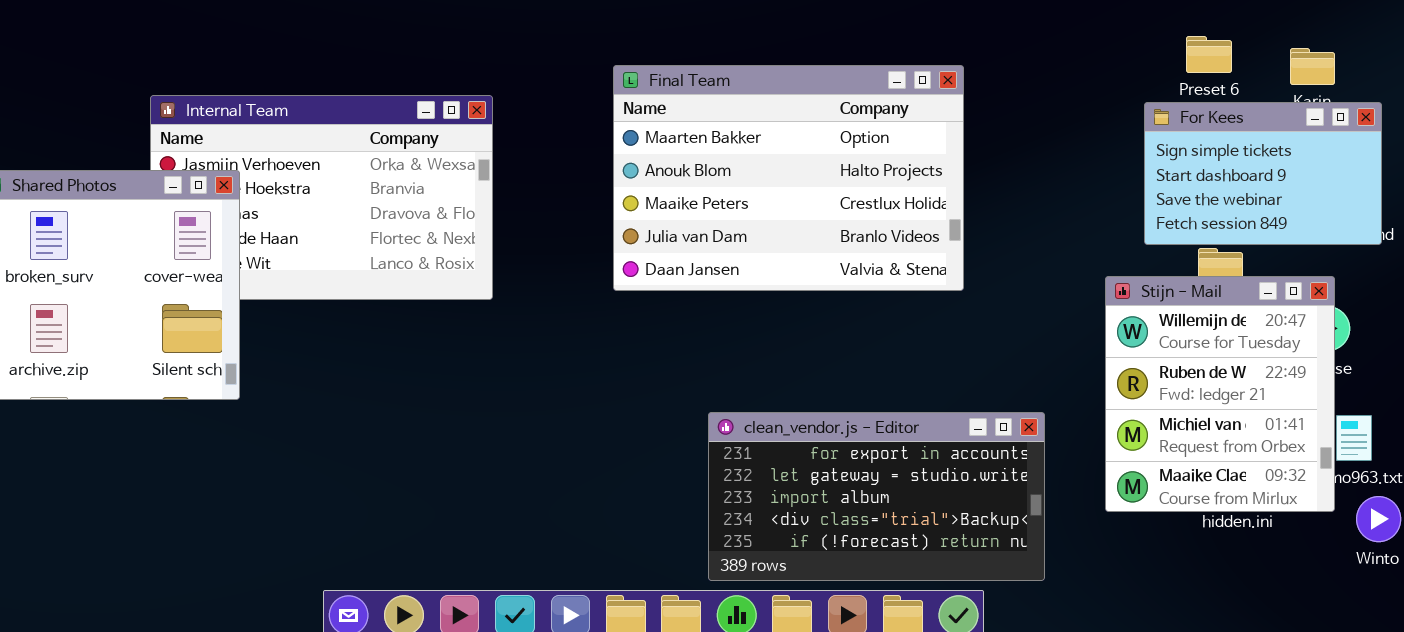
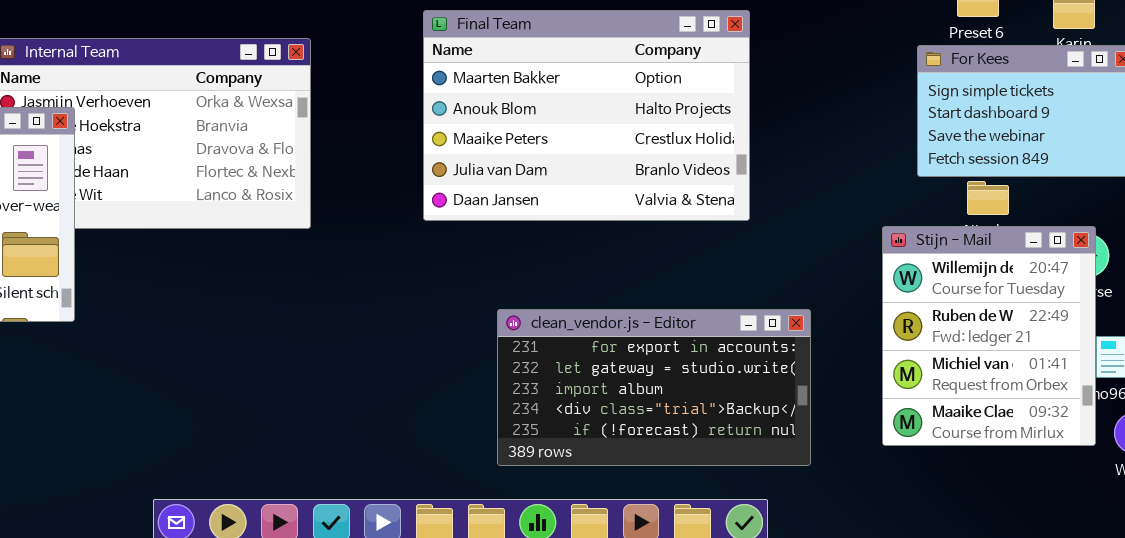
Stijn - Mail: [1105,276,1335,512] -> [882,226,1096,446], moved
clean_vendor.js - Editor: [708,412,1045,581] -> [497,309,811,466], moved

